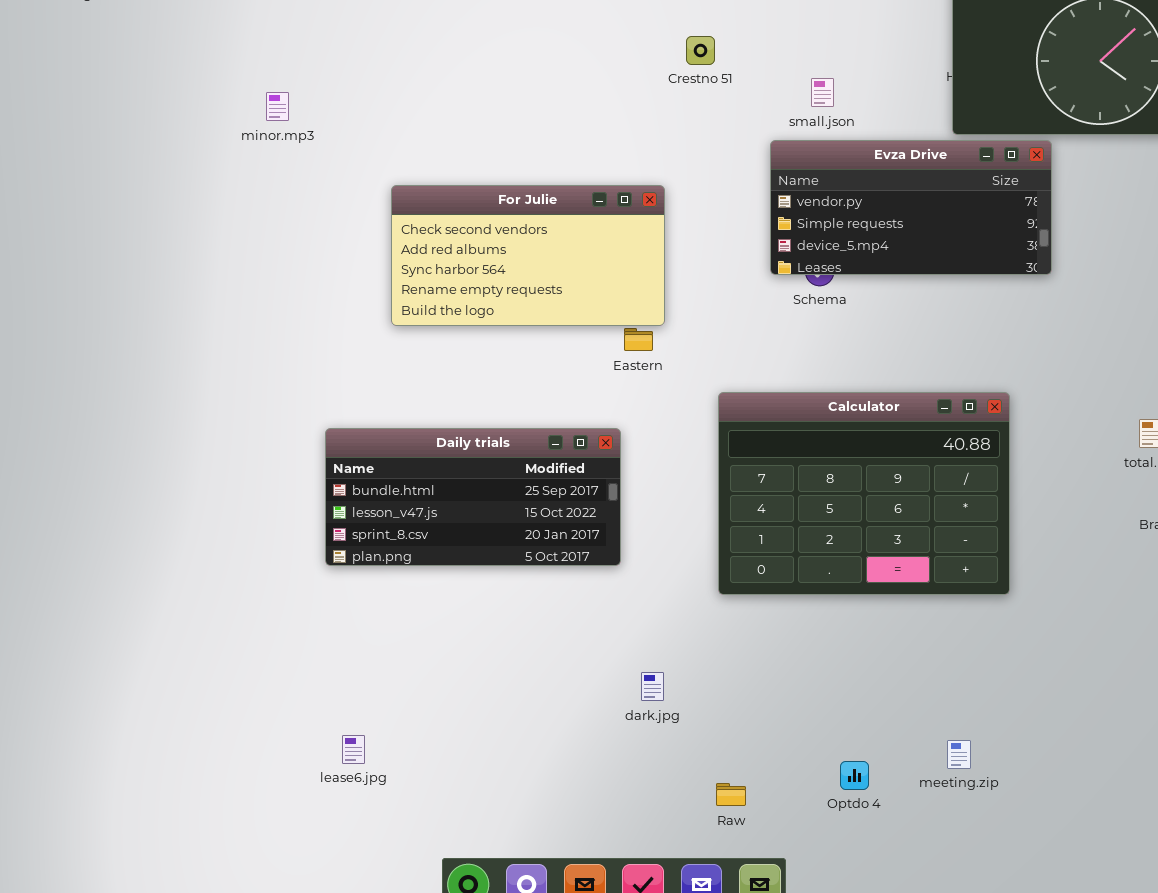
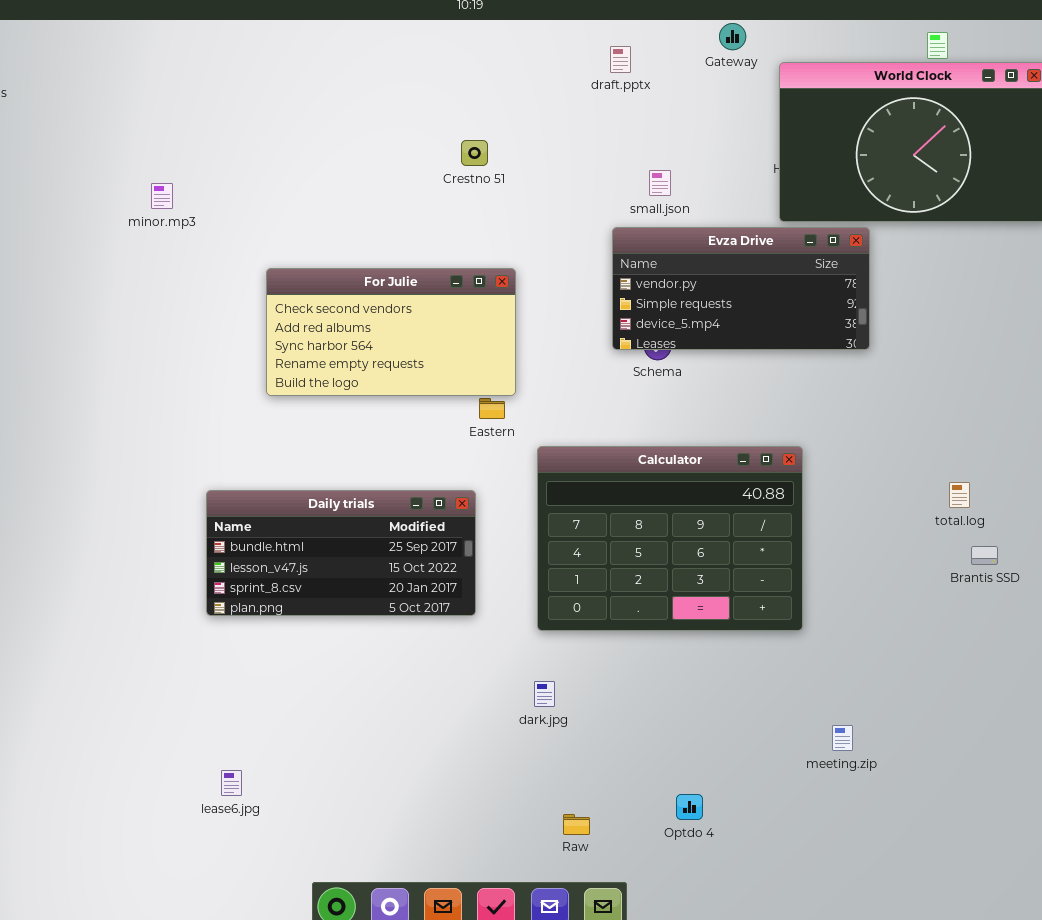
Crestno 51: [686,36,715,65] -> [461,140,488,166], moved
Calculator: [718,392,1010,595] -> [537,446,803,631], moved
dark.jpg: [641,672,664,701] -> [534,681,555,707], moved
meeting.zip: [947,740,971,769] -> [832,725,853,751], moved

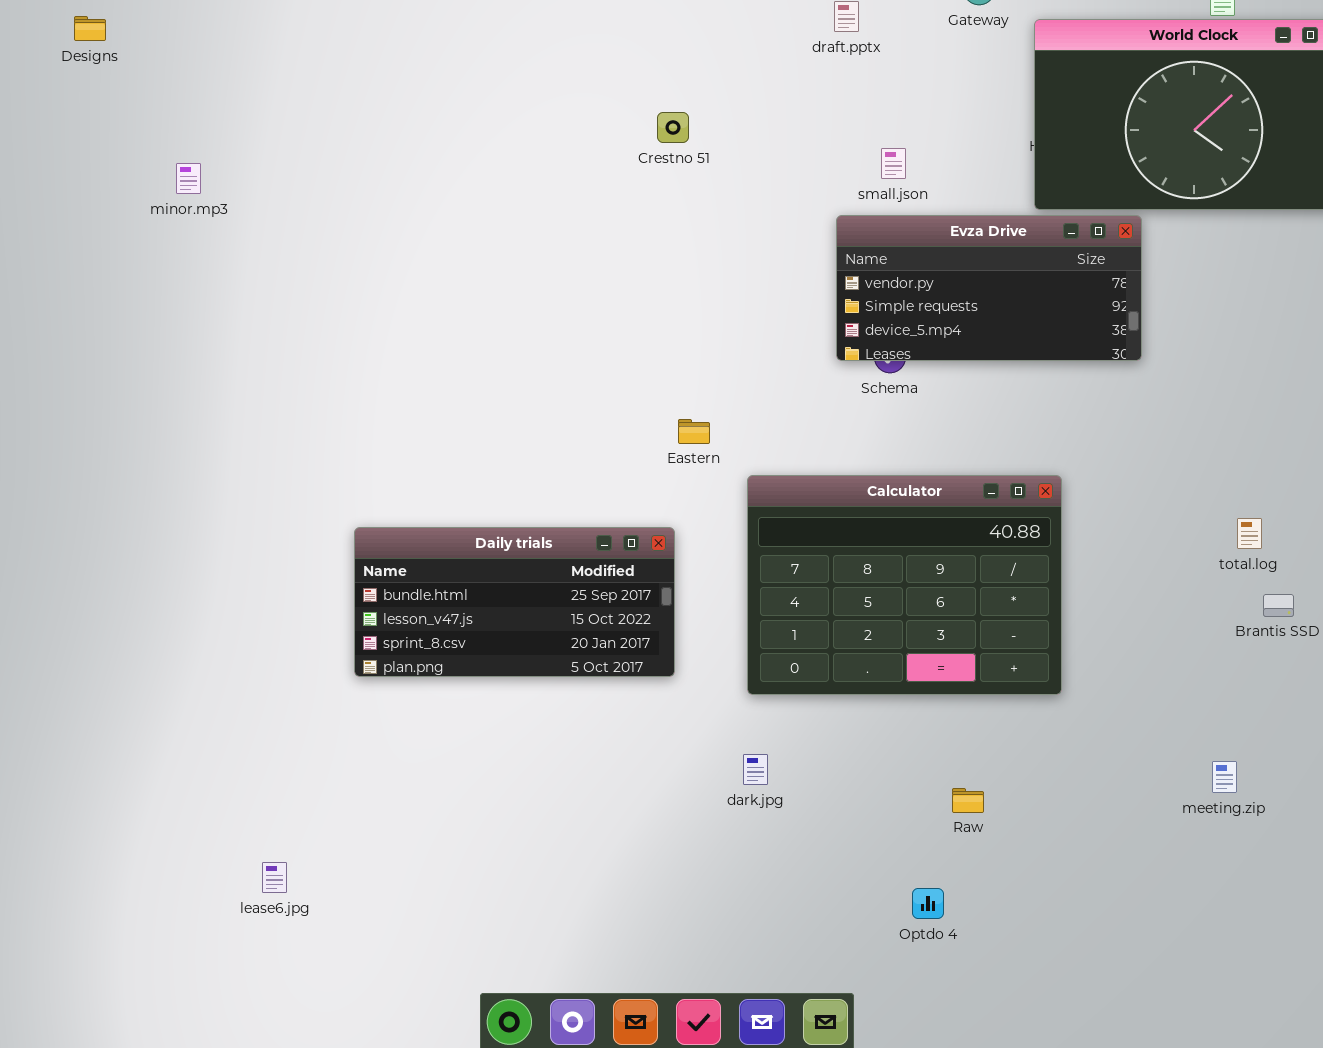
minor.mp3: [151,183,173,209] -> [176,163,201,194], moved
For Julie: [266,268,516,396] -> none, closed
meeting.zip: [832,725,853,751] -> [1212,761,1237,793], moved
lease6.jpg: [221,770,242,796] -> [262,862,287,893], moved
Raw: [563,814,590,835] -> [952,788,984,813], moved

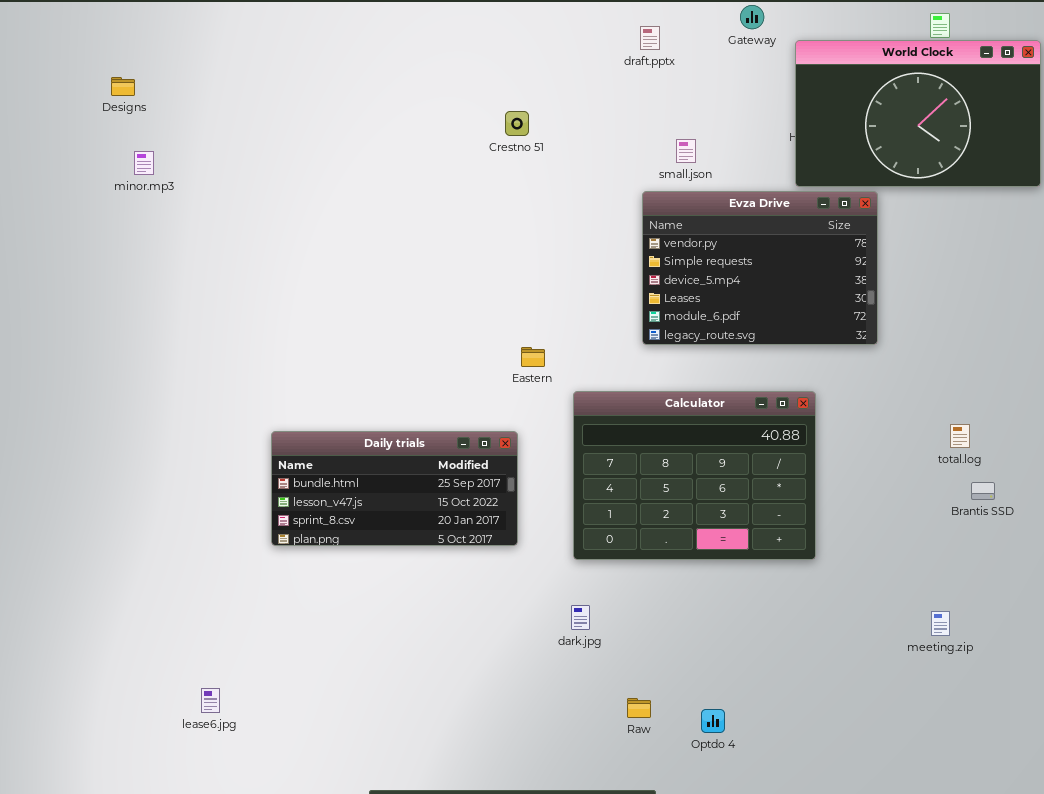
Designs: [74,16,106,41] -> [111,77,135,96], moved
Evza Drive: [836,215,1142,361] -> [642,191,878,345], resized
Raw: [952,788,984,813] -> [627,698,651,718], moved

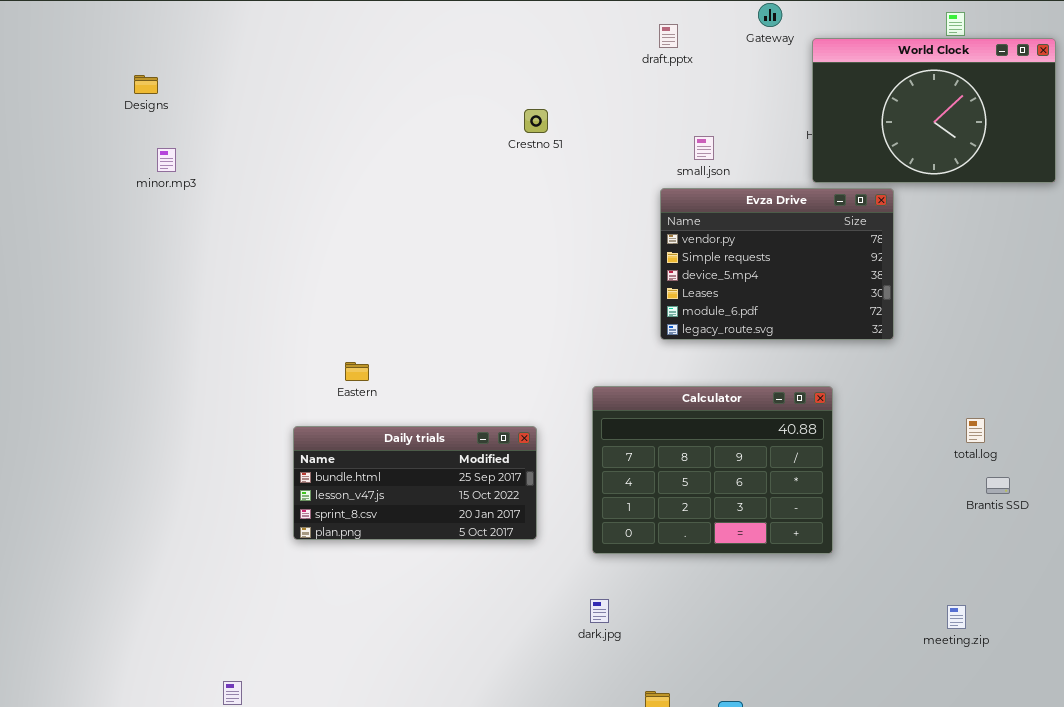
Eastern: [521,347,545,367] -> [345,362,369,381], moved

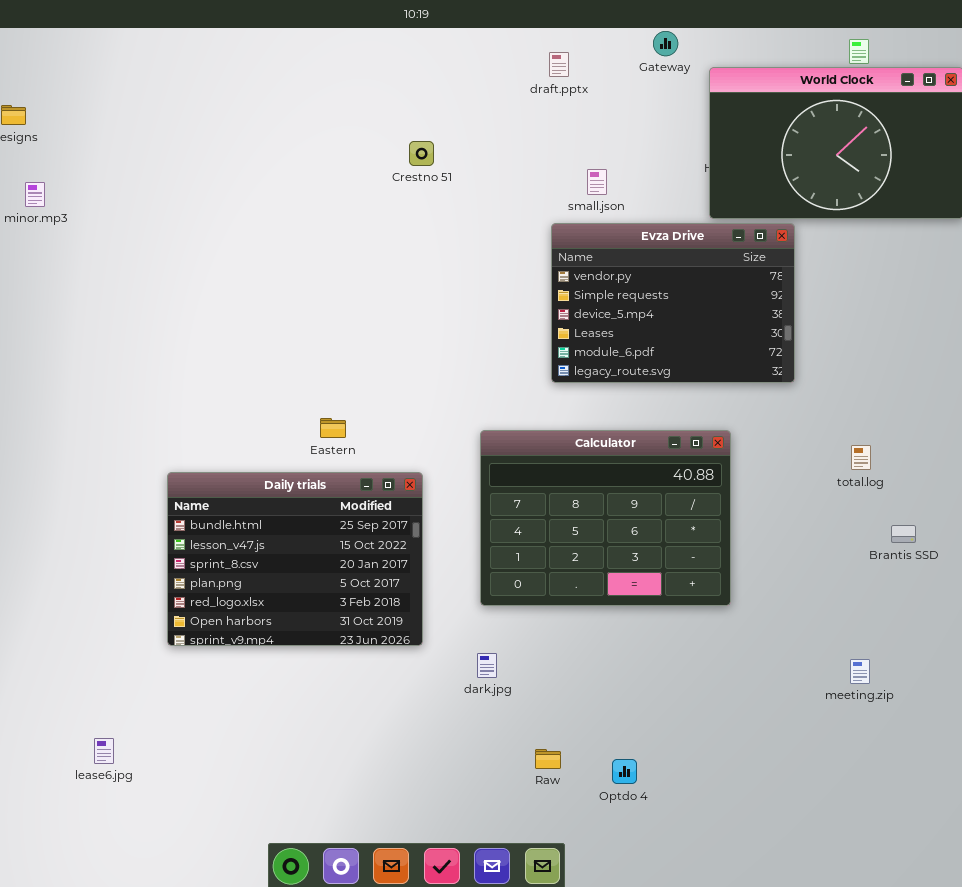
Eastern: [345,362,369,381] -> [320,418,346,438], moved
total.log: [966,418,985,443] -> [851,445,871,470], moved
Daily trials: [293,426,537,540] -> [167,472,423,646], resized

